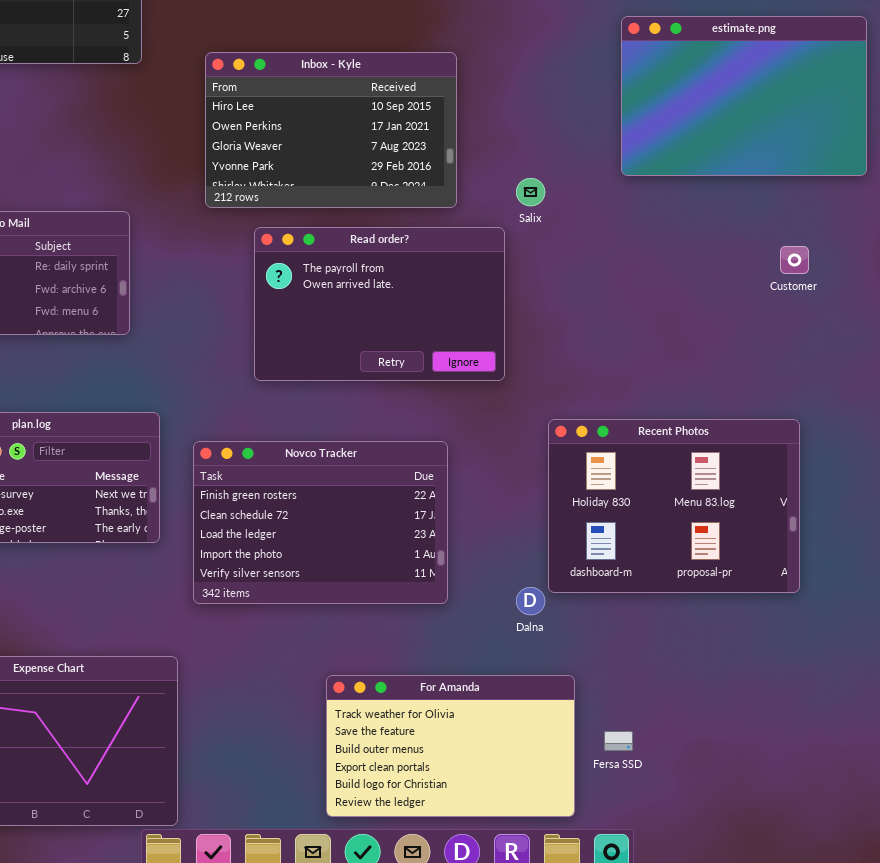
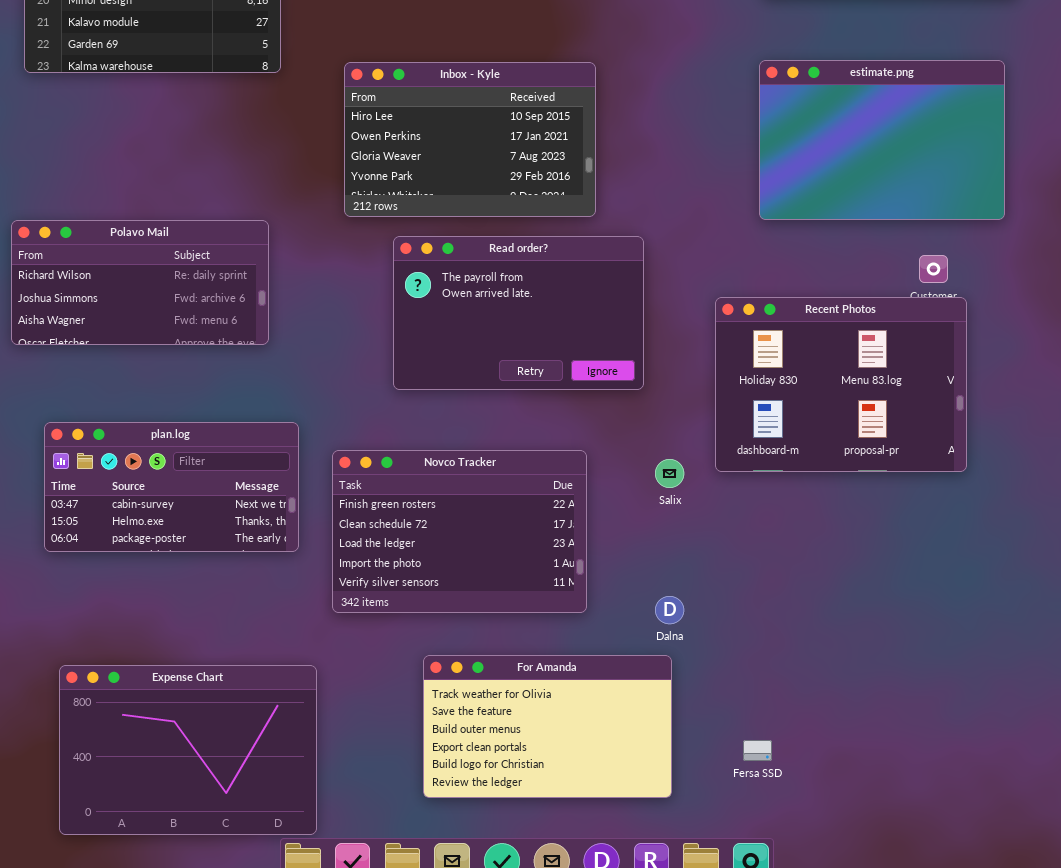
estimate.png: [621,16,867,176] -> [759,60,1005,220], moved
Salix: [516,178,545,206] -> [655,459,684,488], moved
Recent Photos: [548,419,800,593] -> [715,297,967,472], moved
For Amanda: [326,675,575,817] -> [423,655,672,798], moved

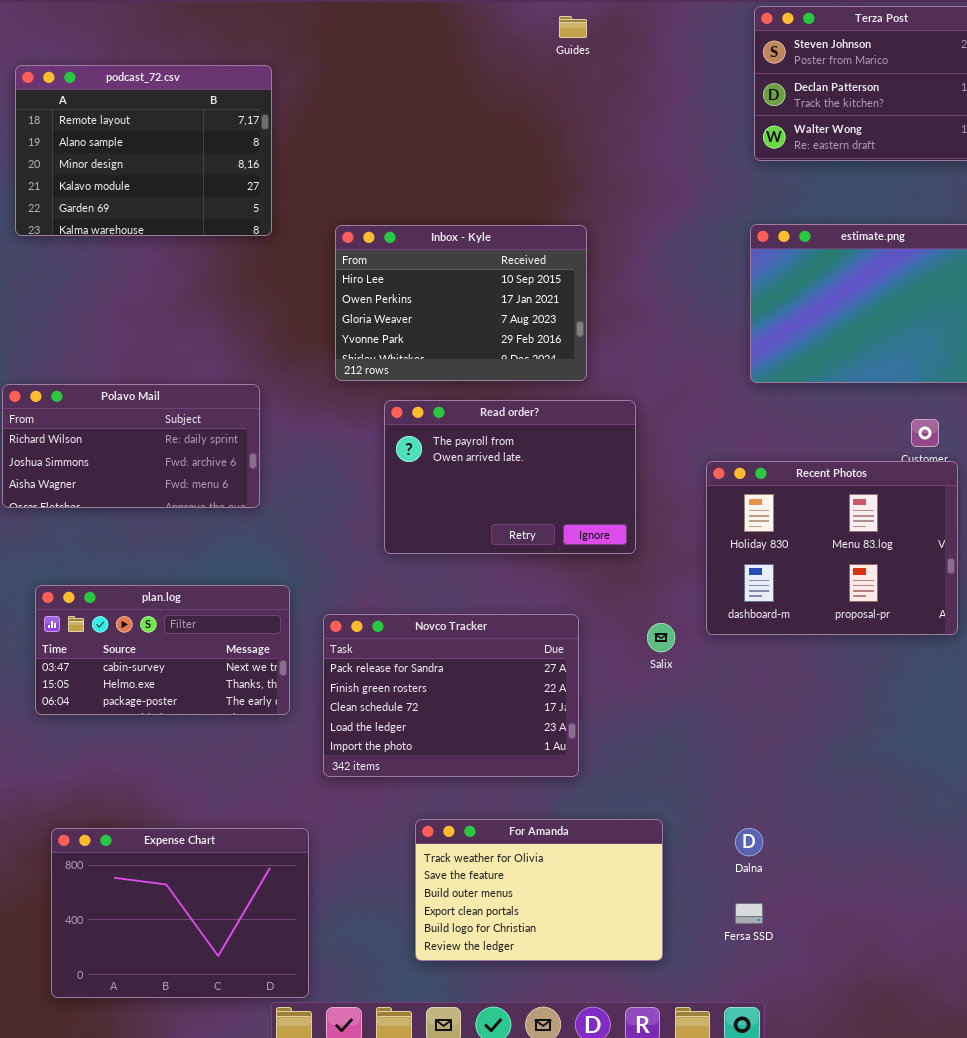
Novco Tracker: [332,450,587,613] -> [323,614,579,777], scrolled up 1 row
Dalna: [655,596,684,624] -> [735,828,763,856], moved

